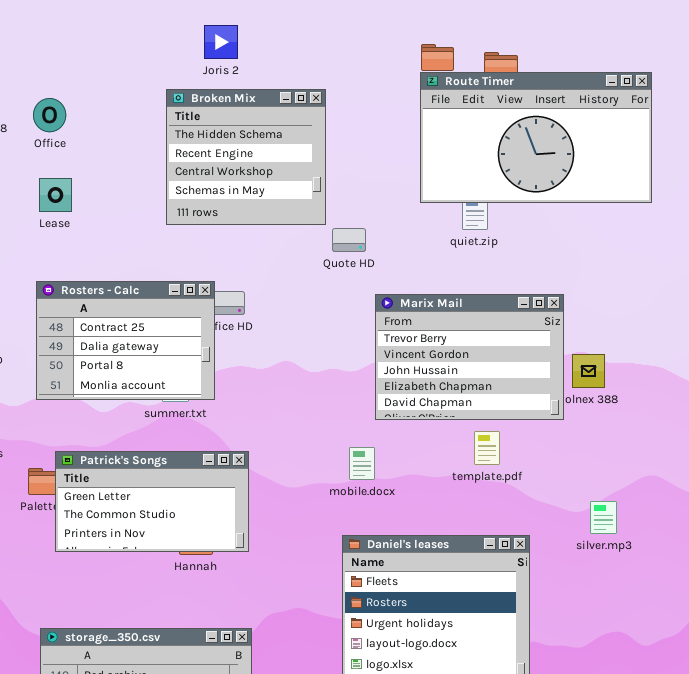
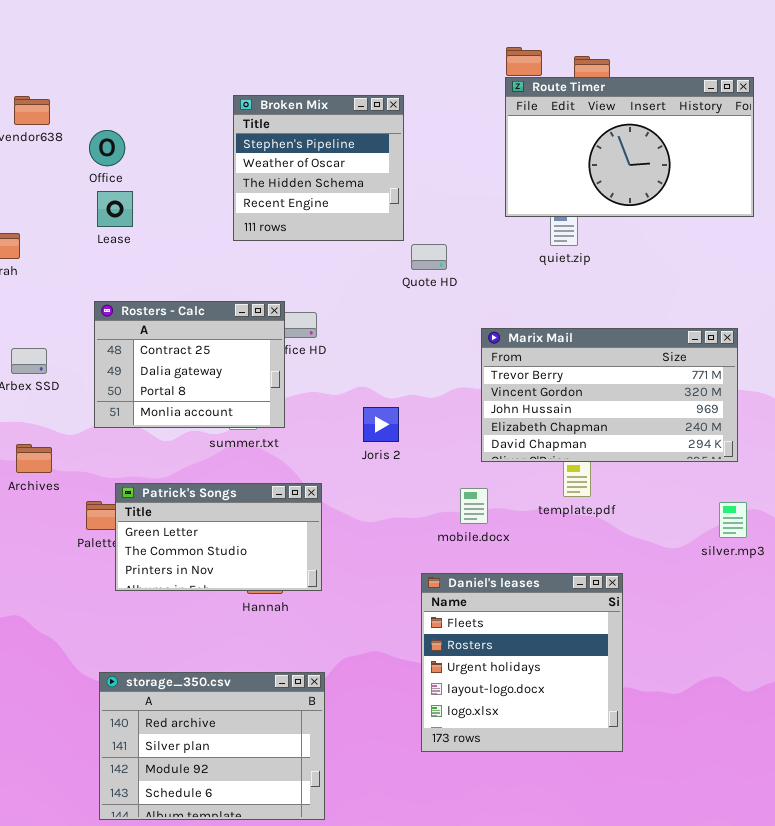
Joris 2: [204,25,238,59] -> [363,407,399,442], moved
Broken Mix: [166,89,326,225] -> [233,95,404,241], scrolled up 2 rows
Office: [33,98,66,132] -> [89,130,125,166], moved
Marix Mail: [375,294,564,420] -> [481,328,738,462], moved, resized
mobile.docx: [349,447,375,480] -> [460,488,488,524], moved
silver.mp3: [590,501,617,534] -> [719,502,747,538], moved

